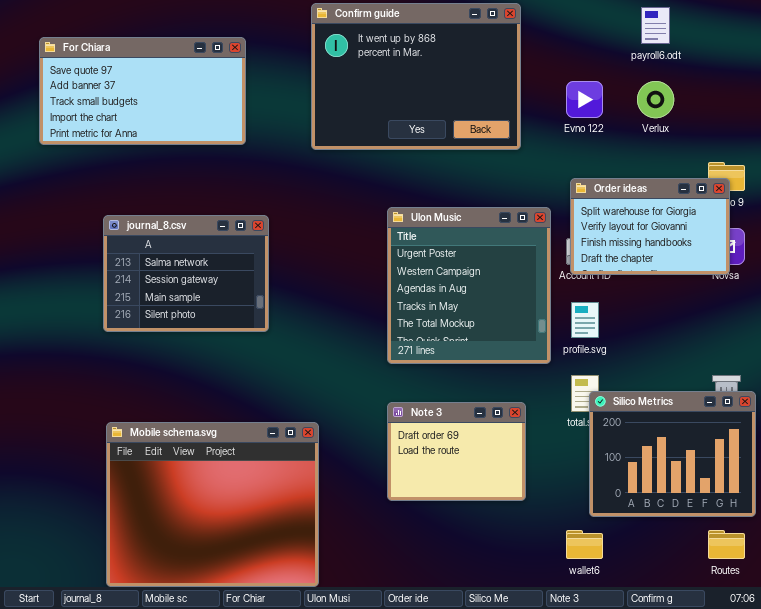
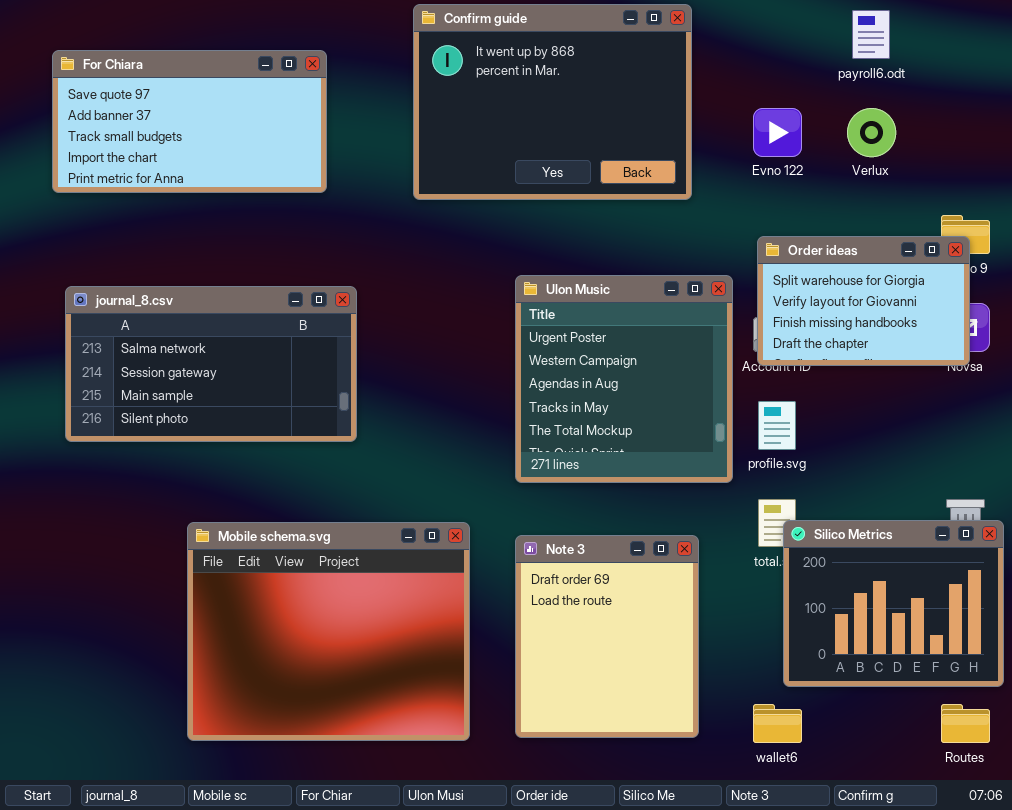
journal_8.csv: [103,215,269,332] -> [65,286,357,442], resized
Note 3: [387,402,526,501] -> [515,535,699,738], resized
Mobile schema.svg: [106,422,319,587] -> [187,522,470,741], moved

